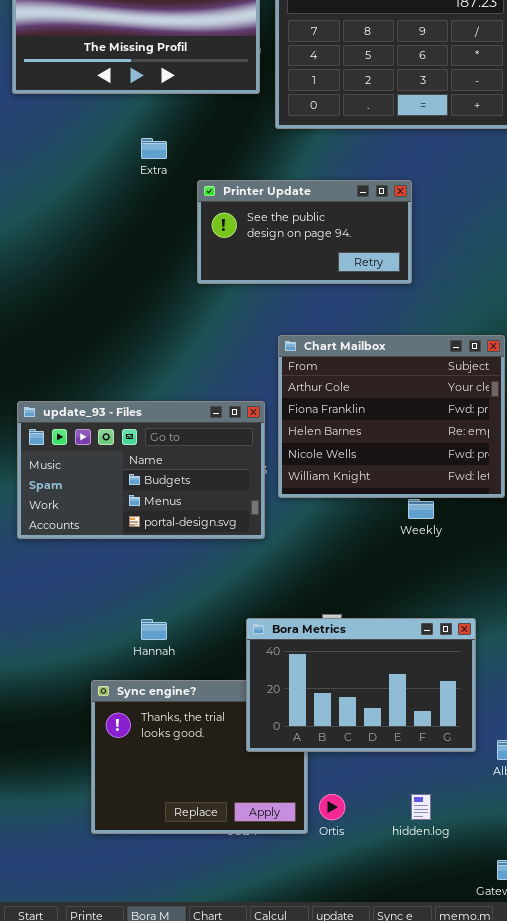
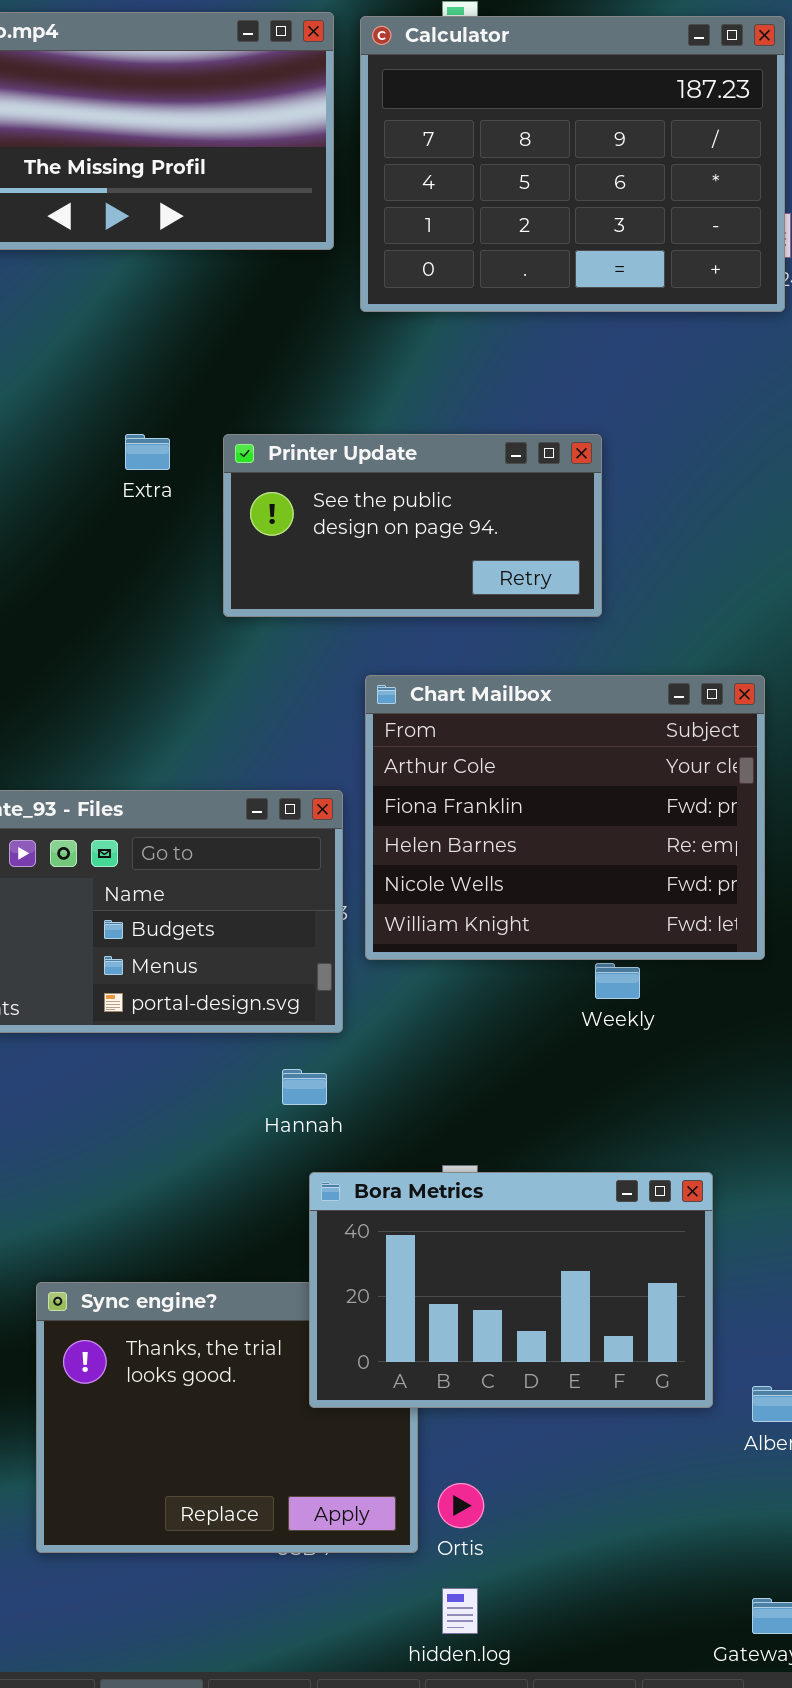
Extra: [141,138,167,159] -> [125,434,170,470], moved
Printer Update: [197,180,412,284] -> [223,434,602,617], moved
Hannah: [141,619,167,640] -> [282,1069,327,1105], moved
hidden.log: [411,794,431,820] -> [442,1588,478,1634], moved

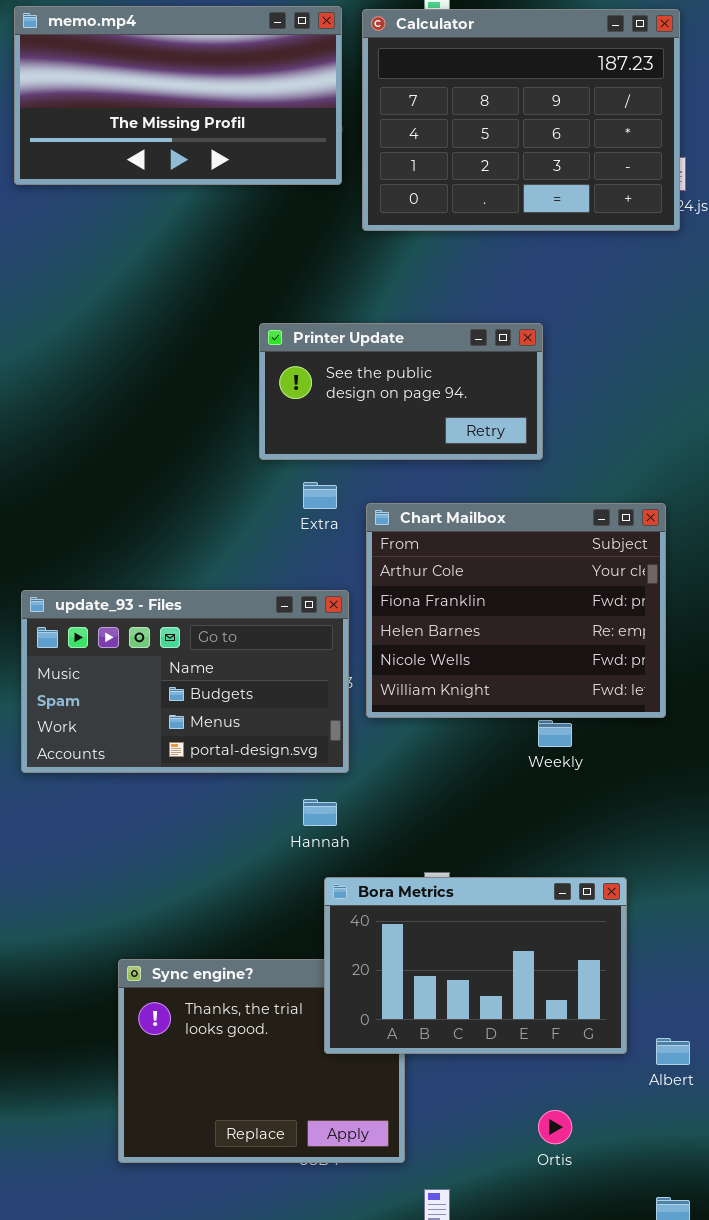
Extra: [125,434,170,470] -> [303,482,337,509], moved
Ortis: [438,1483,484,1528] -> [538,1110,572,1144], moved

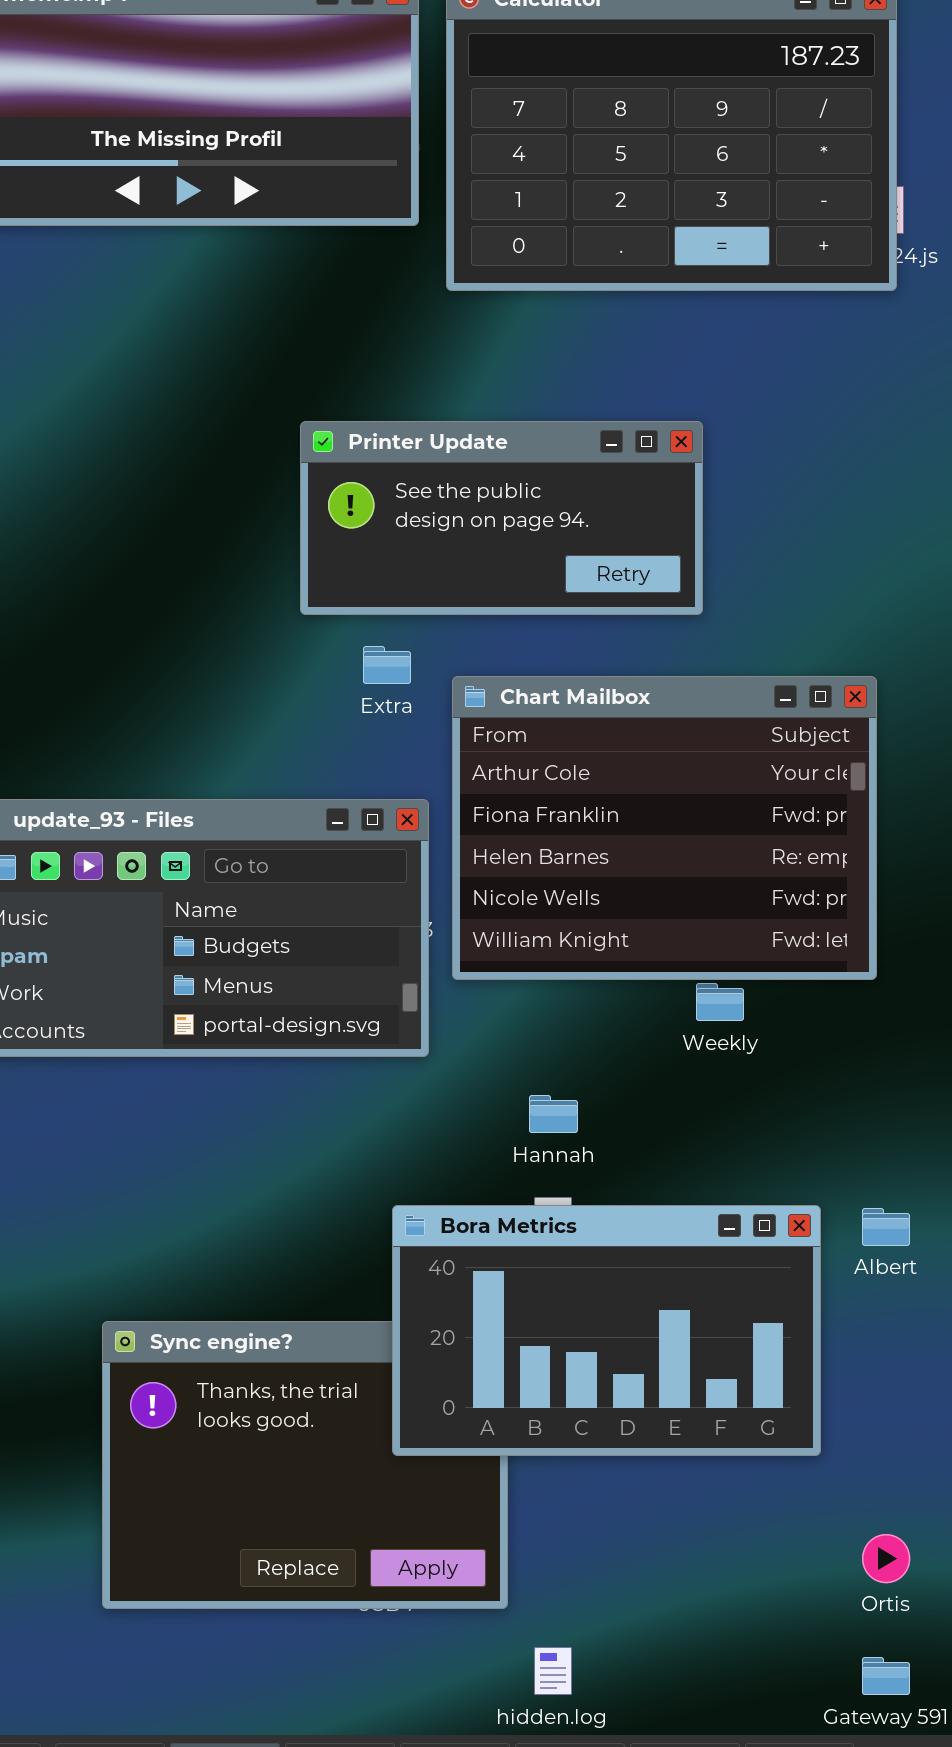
Hannah: [303,799,337,826] -> [529,1095,578,1133], moved
Albert: [656,1038,690,1065] -> [862,1208,910,1246], moved
Ortis: [538,1110,572,1144] -> [862,1534,910,1583], moved

